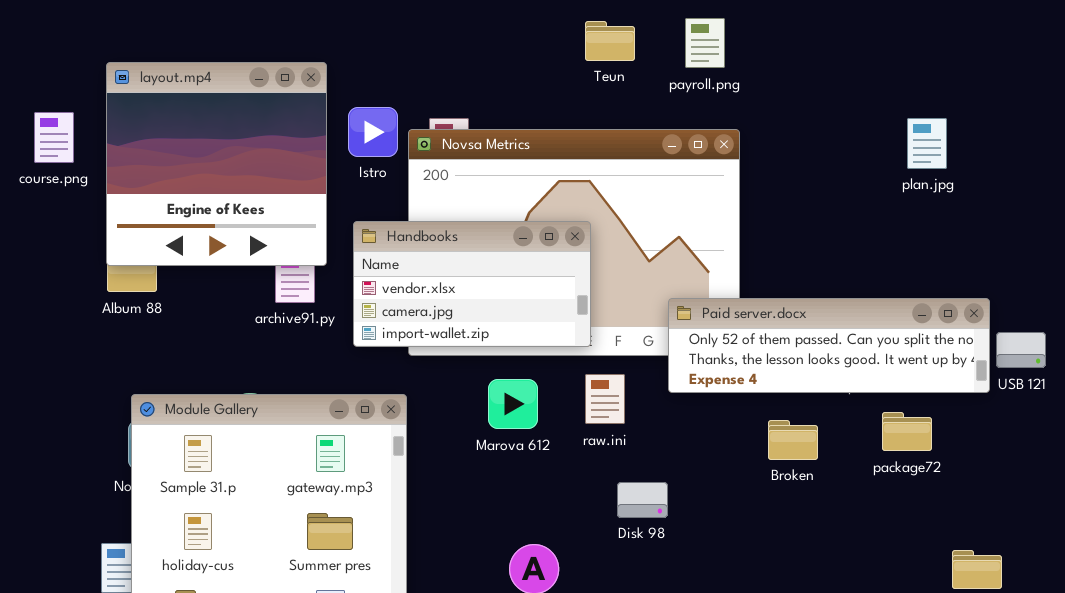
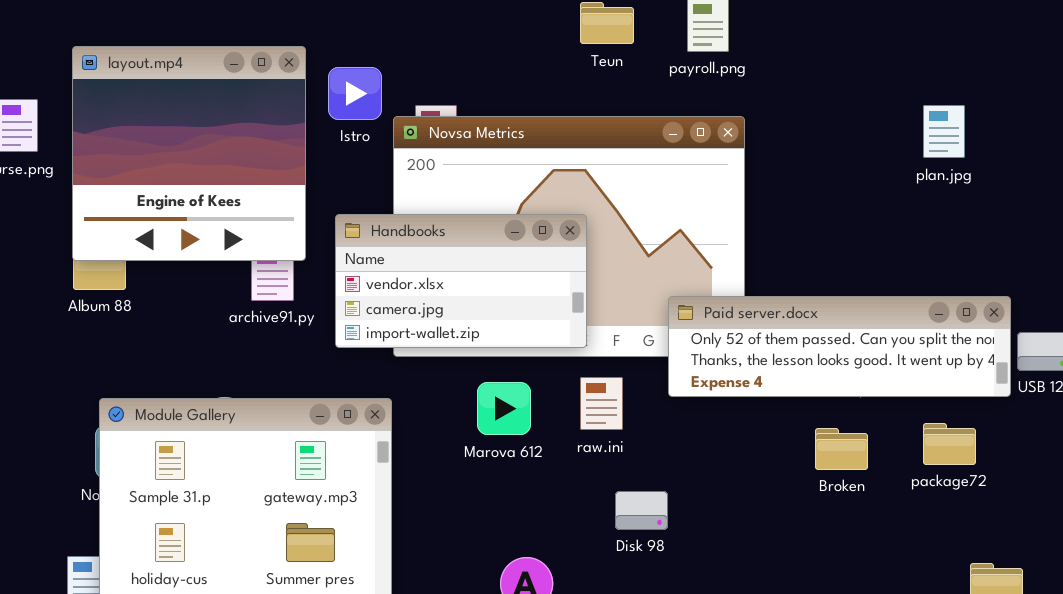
Istro: [348,107,398,157] -> [328,67,382,120], moved
package72: [882,412,932,451] -> [923,423,976,465], moved
Broken: [768,420,818,460] -> [815,428,868,470], moved

